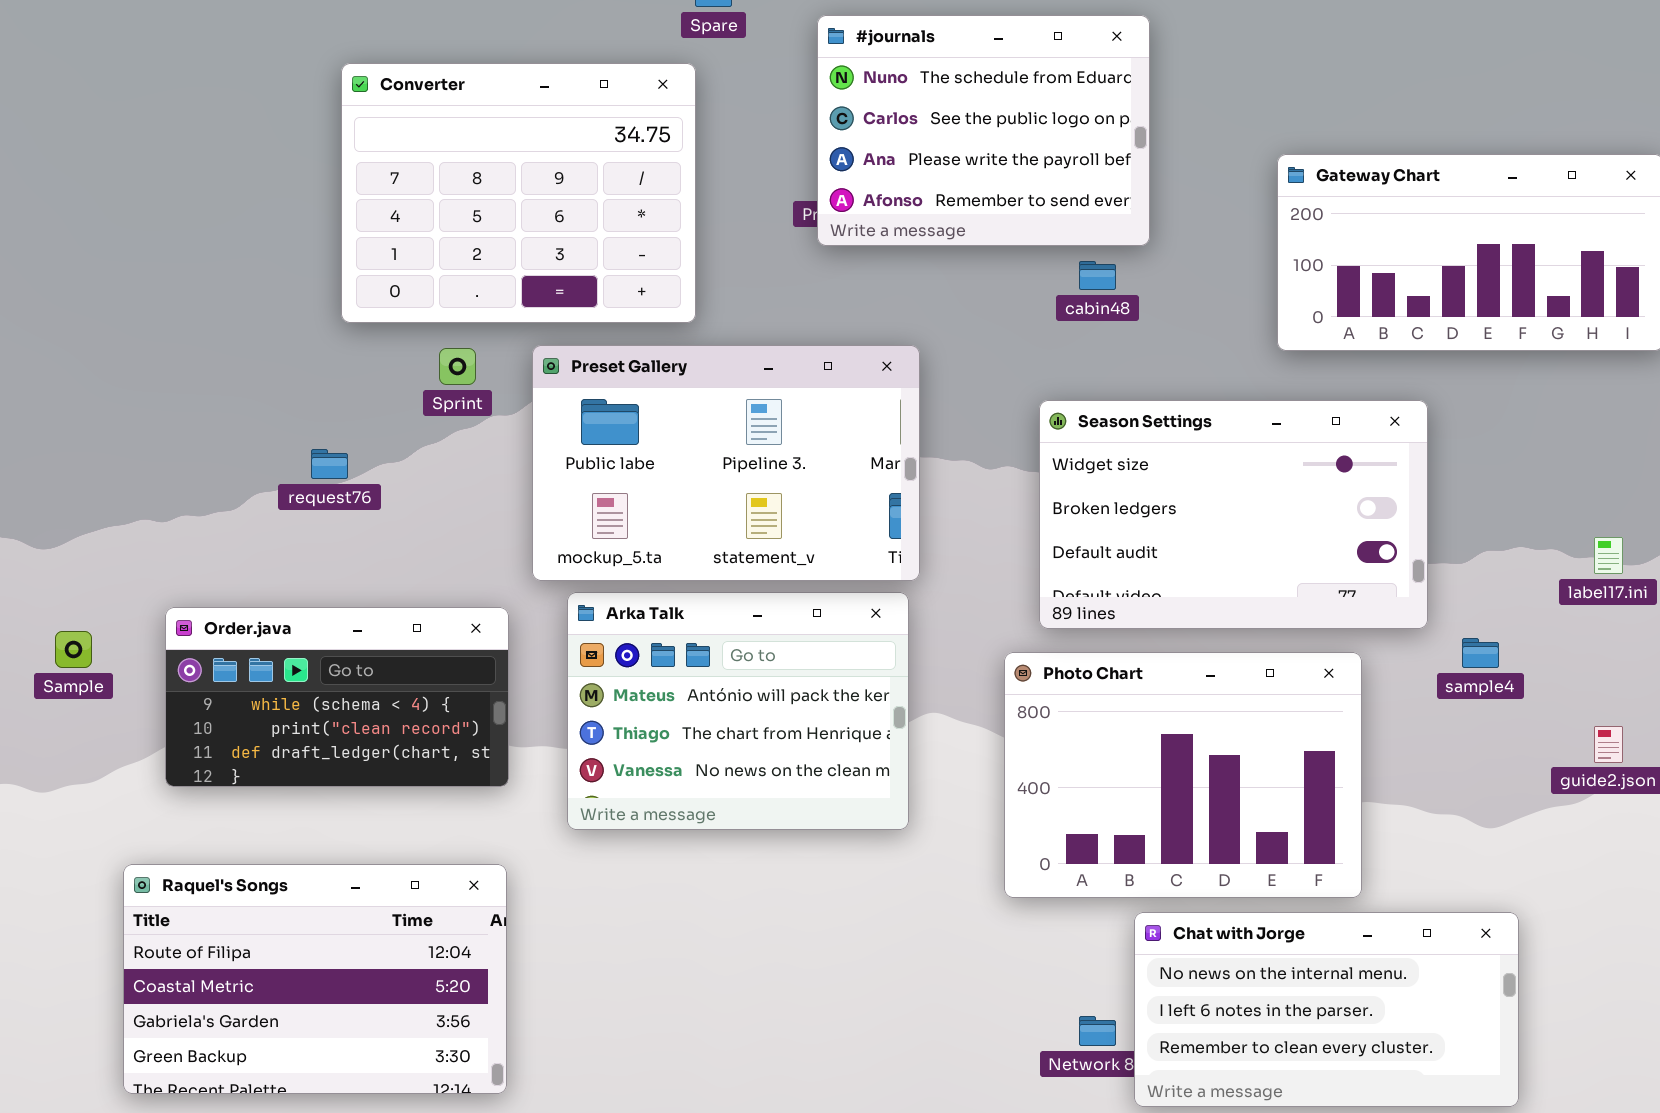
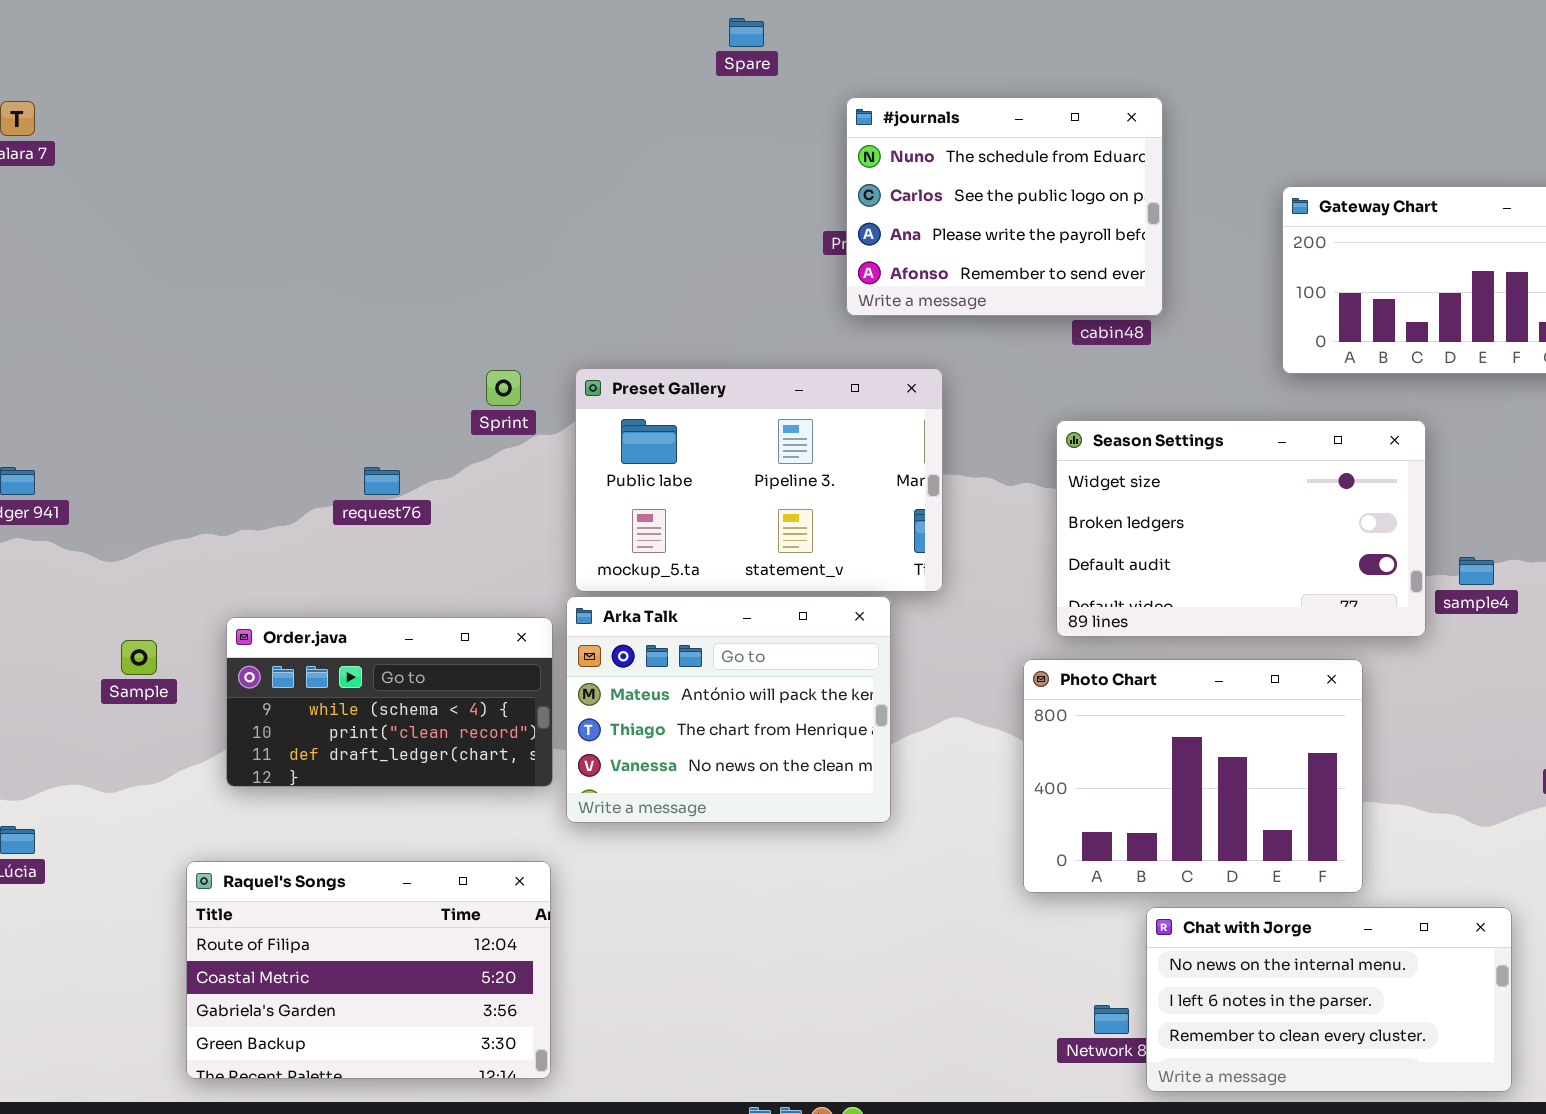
#journals: [817,15,1150,246] -> [846,97,1163,316], moved
Converter: [341,63,696,323] -> none, closed
Arka Talk: [567,592,909,830] -> [566,596,891,823], moved
sample4: [1462,638,1499,668] -> [1459,557,1494,585], moved

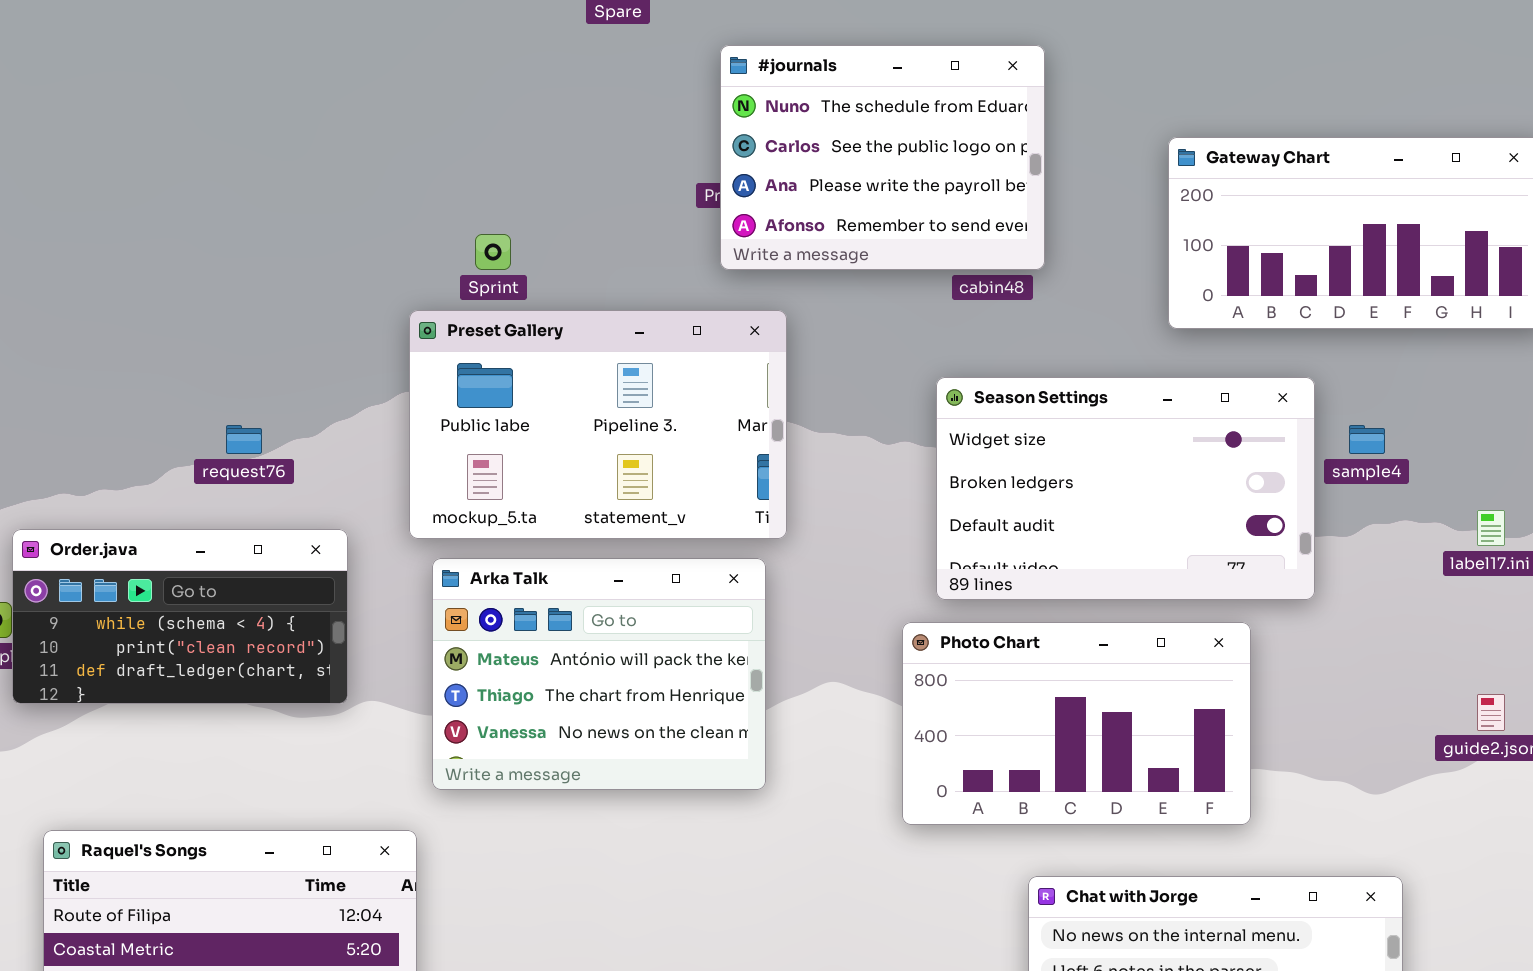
Preset Gallery: [575,368,943,592] -> [409,310,787,539], moved
Sprint: [486,370,521,406] -> [475,234,511,270], moved
sample4: [1459,557,1494,585] -> [1349,425,1385,454], moved
Order.java: [226,617,553,787] -> [12,529,348,704], moved
Photo Chart: [1023,659,1363,893] -> [902,622,1251,825], resized

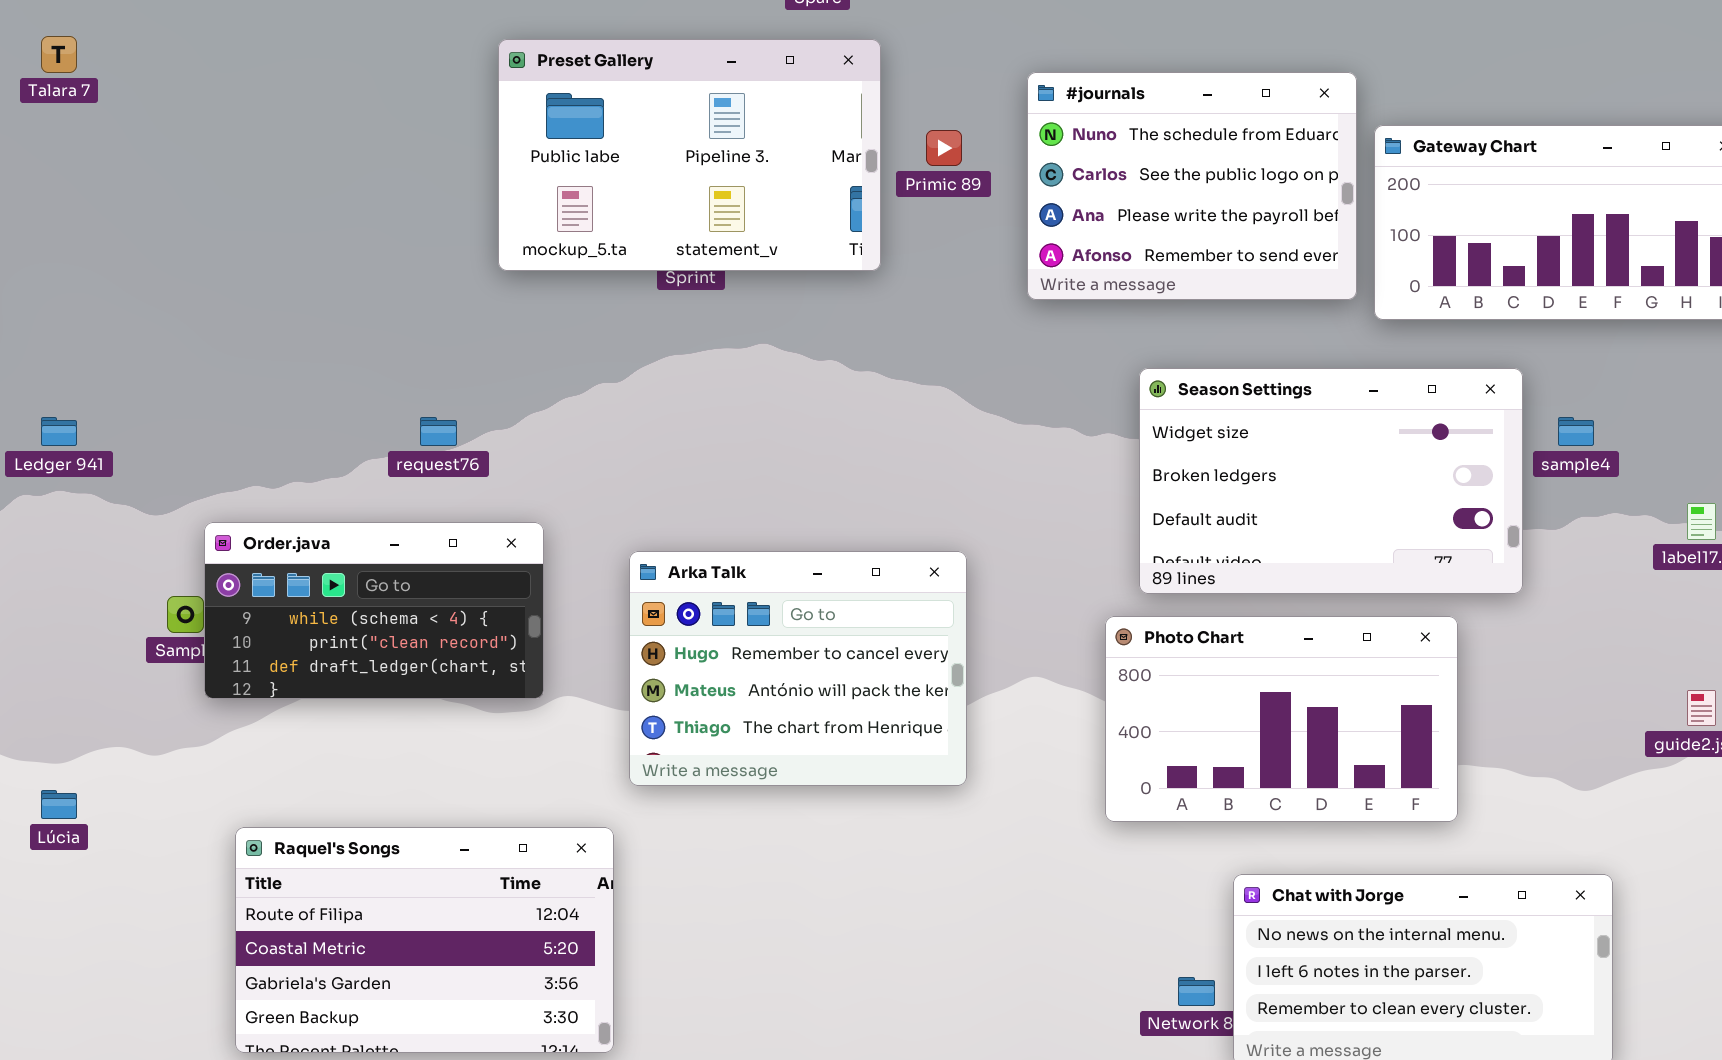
#journals: [720,45,1045,270] -> [1027,72,1357,300], moved
Preset Gallery: [409,310,787,539] -> [498,39,881,271], moved
Arka Talk: [432,558,766,790] -> [629,551,967,786], scrolled up 1 row

